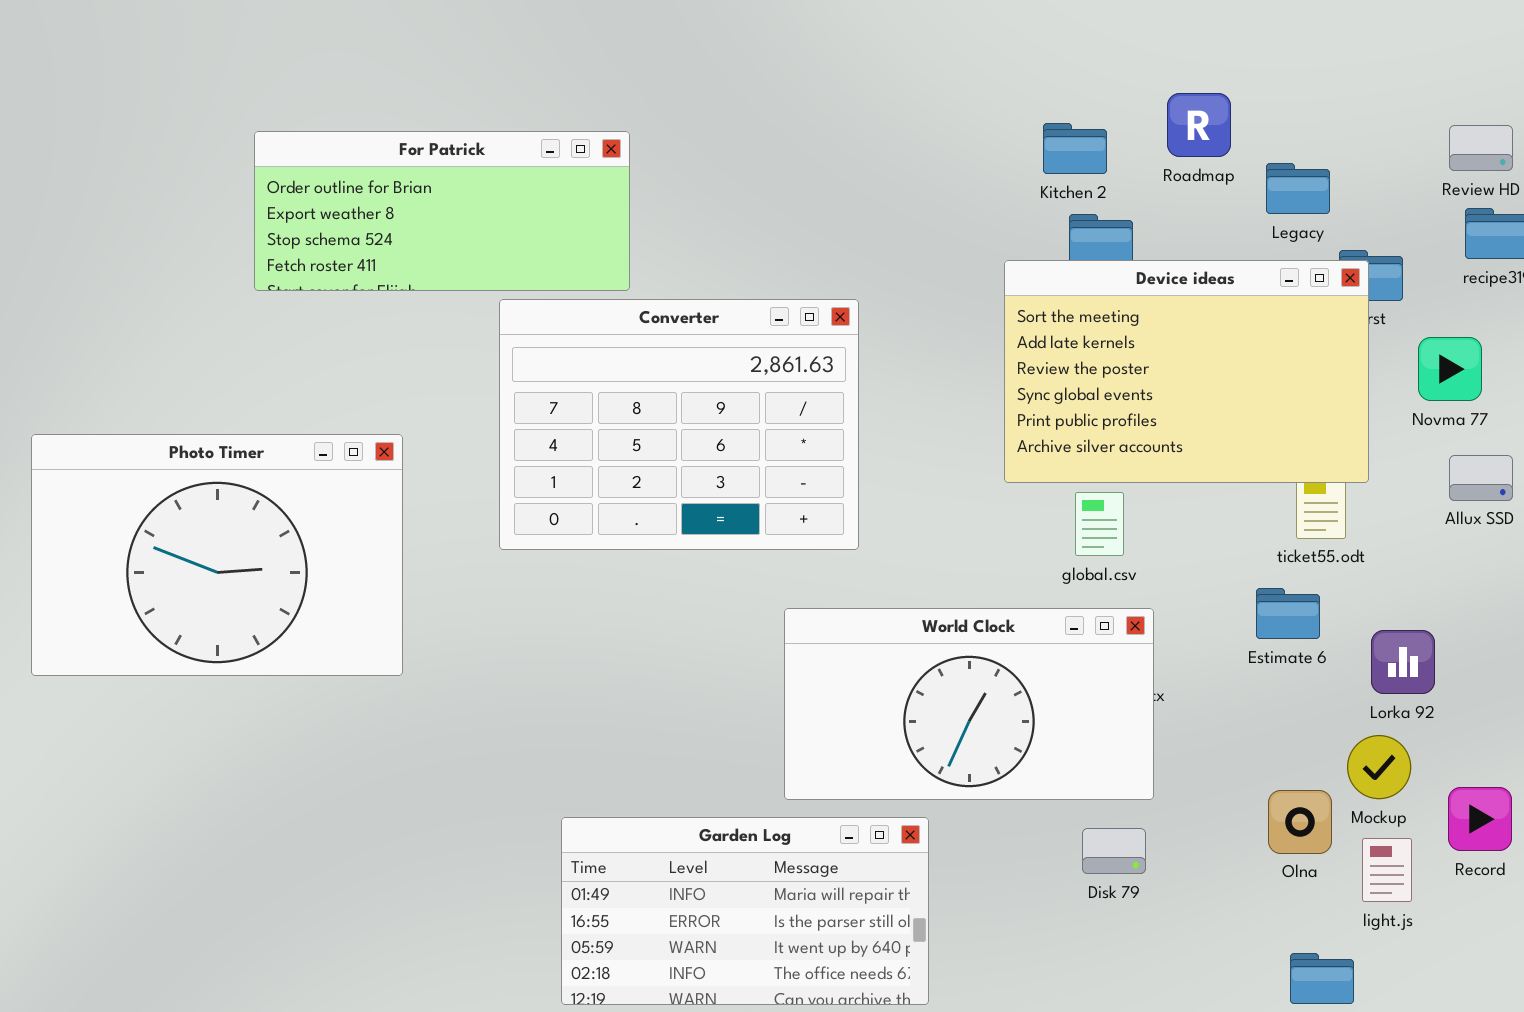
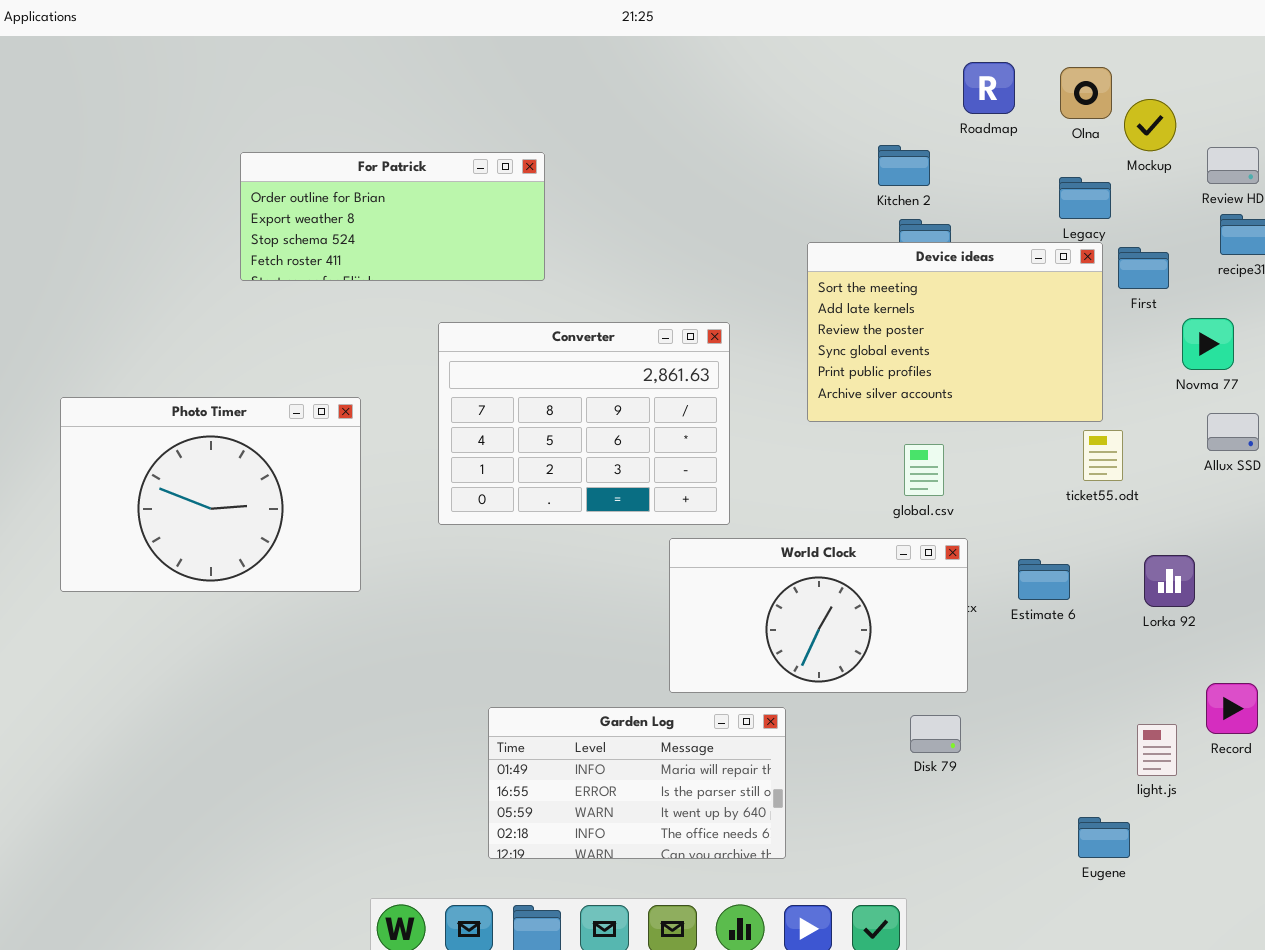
Roadmap: [1167,93,1231,157] -> [963,62,1015,114], moved
Device ideas: [1004,260,1369,483] -> [807,242,1103,422], moved
Converter: [499,299,859,550] -> [438,322,730,525], moved
Estimate 6: [1256,588,1320,639] -> [1018,559,1070,600], moved
Mockup: [1347,735,1411,799] -> [1124,99,1176,151], moved
Olna: [1268,790,1332,854] -> [1060,67,1112,119], moved

